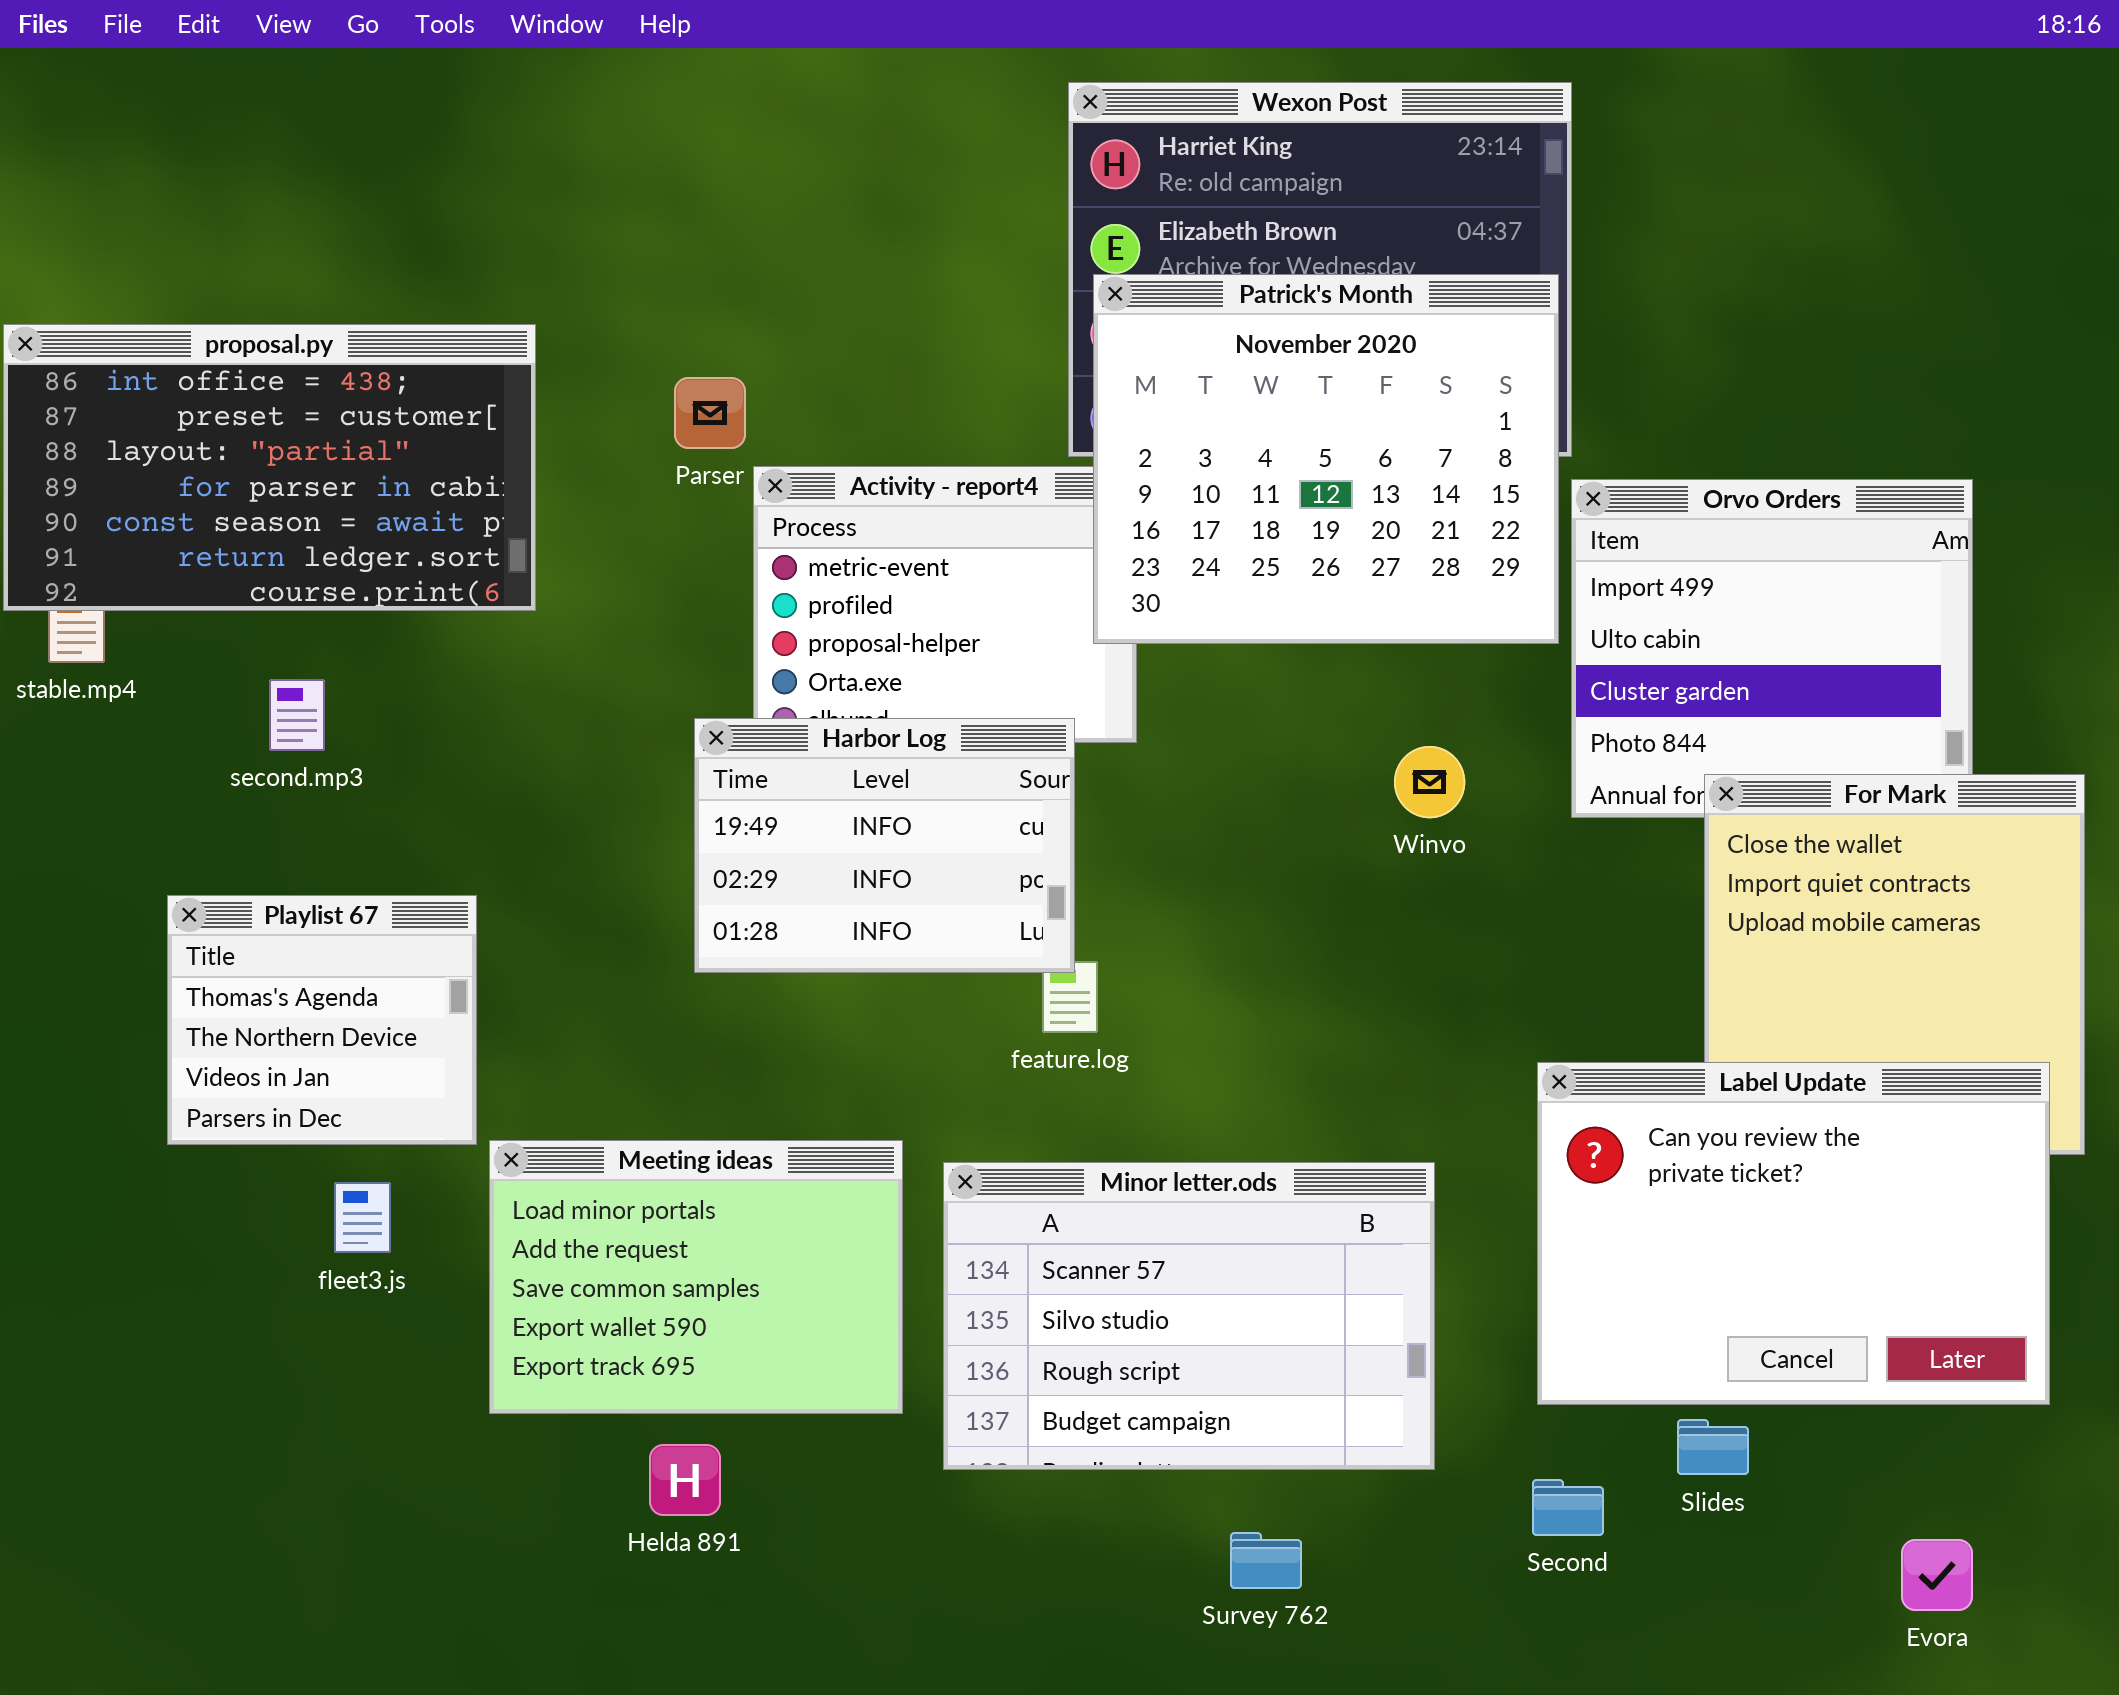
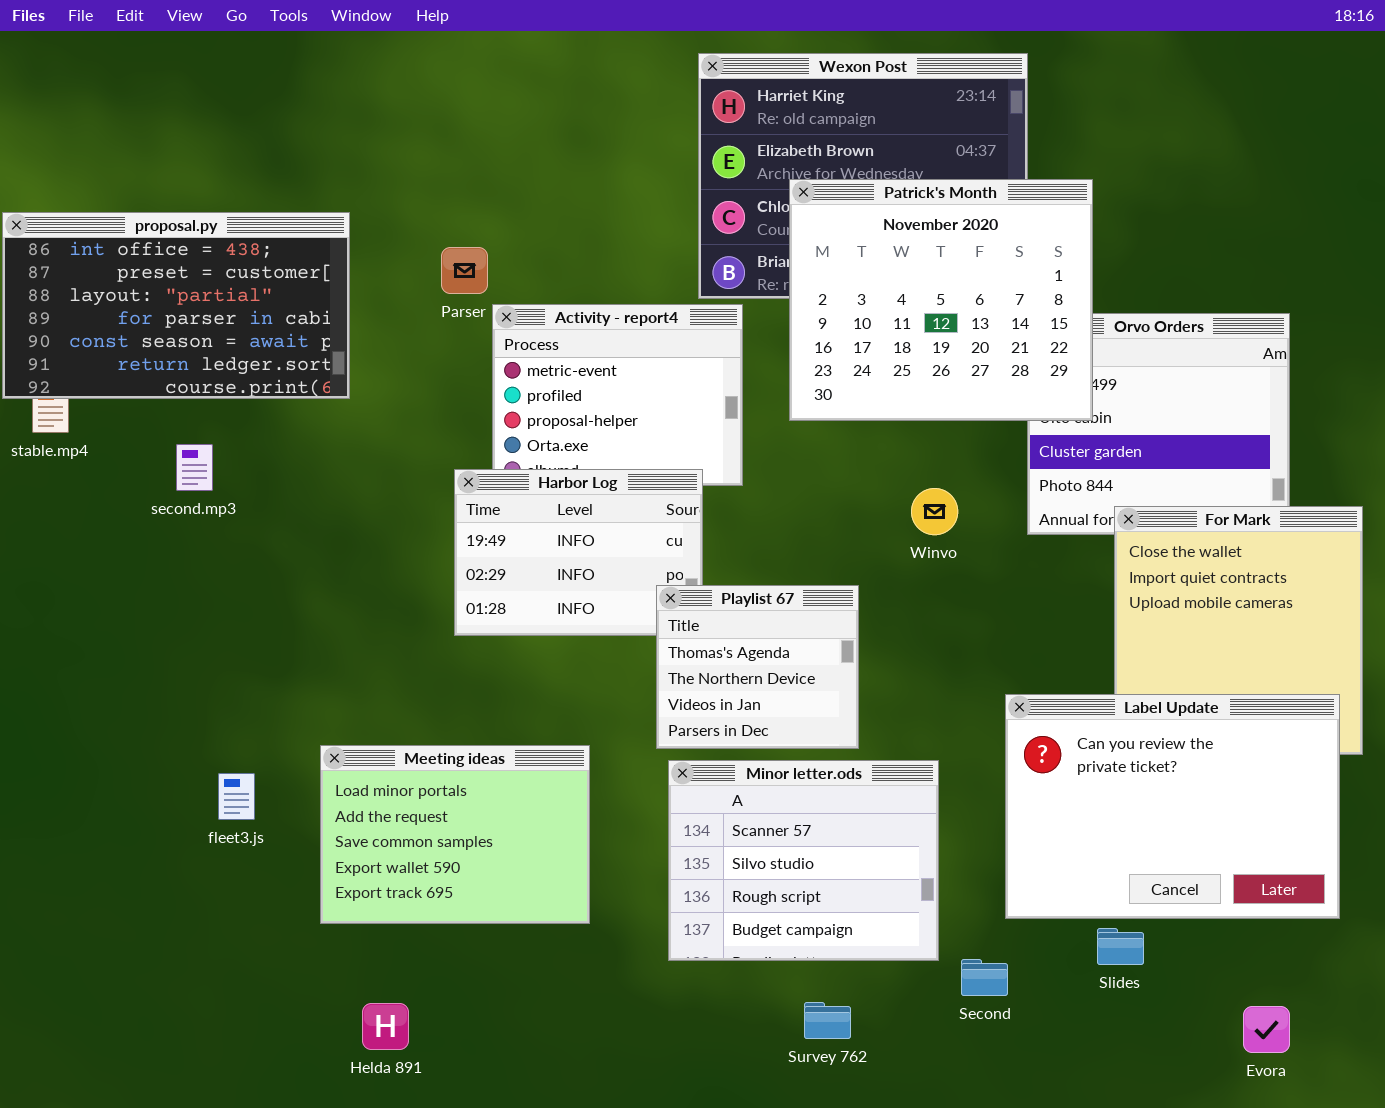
Patrick's Month: [1093,274,1559,644] -> [789,179,1093,421], moved
Playlist 67: [167,895,477,1145] -> [656,585,859,749], moved
Minor letter.ods: [943,1162,1435,1470] -> [668,760,939,961], resized
Helda 891: [649,1444,721,1516] -> [362,1003,409,1050], moved
Second: [1532,1479,1604,1536] -> [961,959,1008,996], moved

